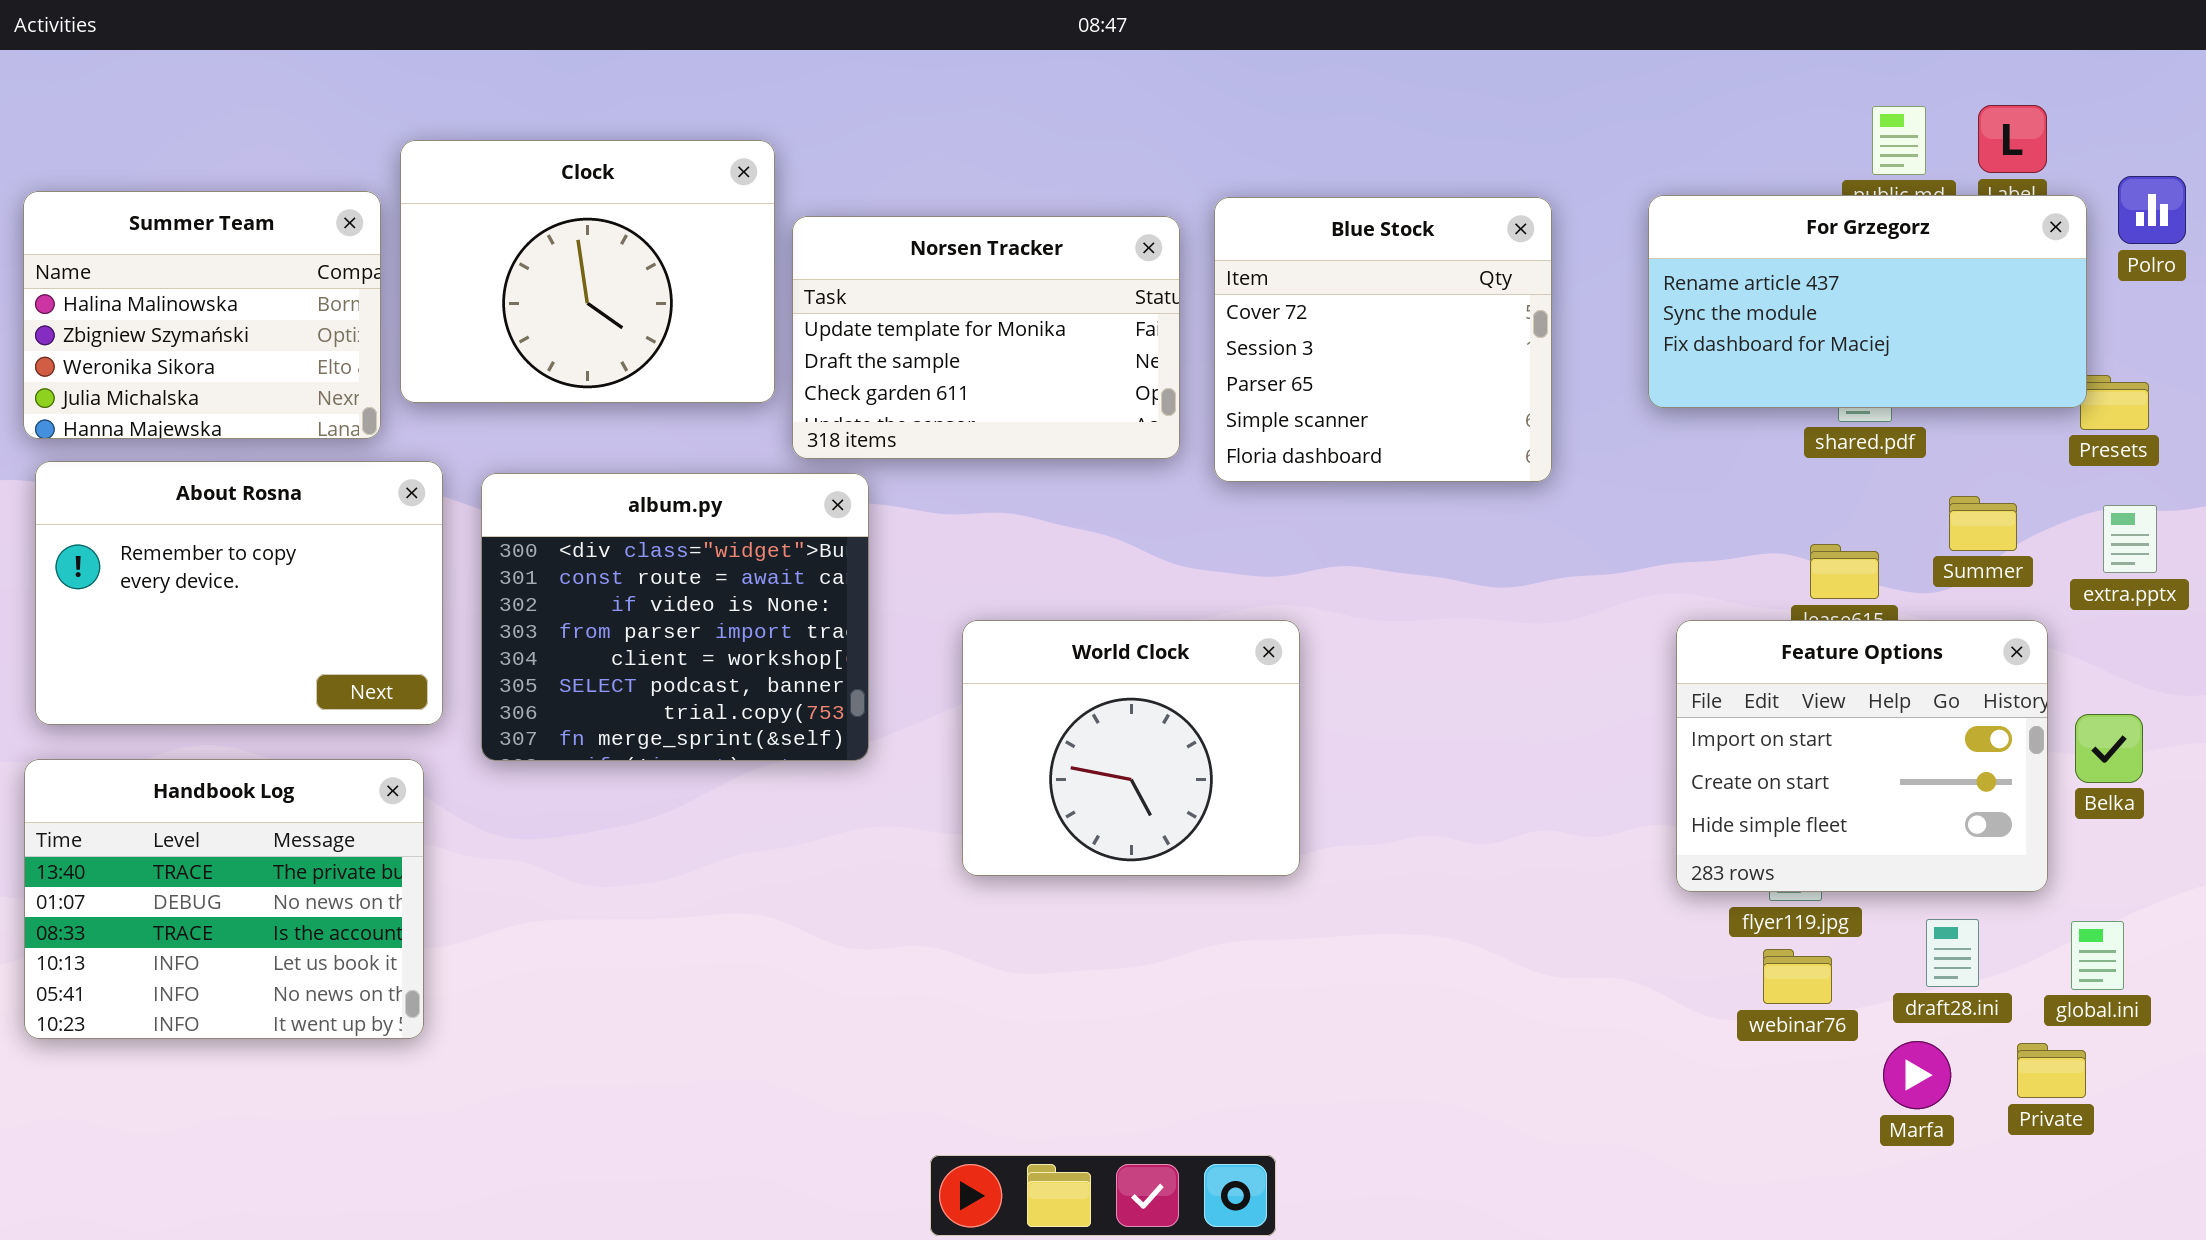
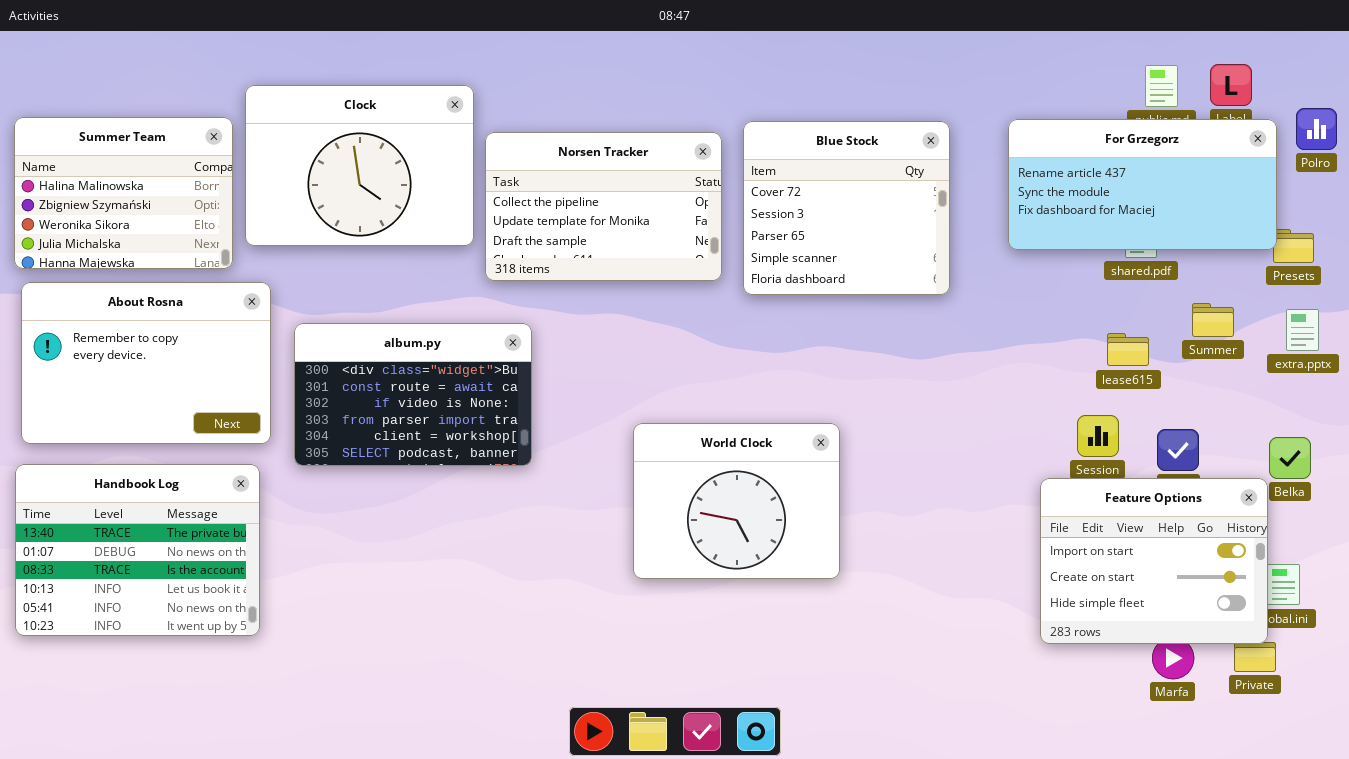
Norsen Tracker: [792,216,1180,459] -> [485,132,722,281], scrolled up 1 row
album.py: [481,473,869,761] -> [294,323,532,466], resized
World Clock: [962,620,1300,876] -> [633,423,840,579], moved
Feature Options: [1676,620,2048,892] -> [1040,478,1268,644], moved

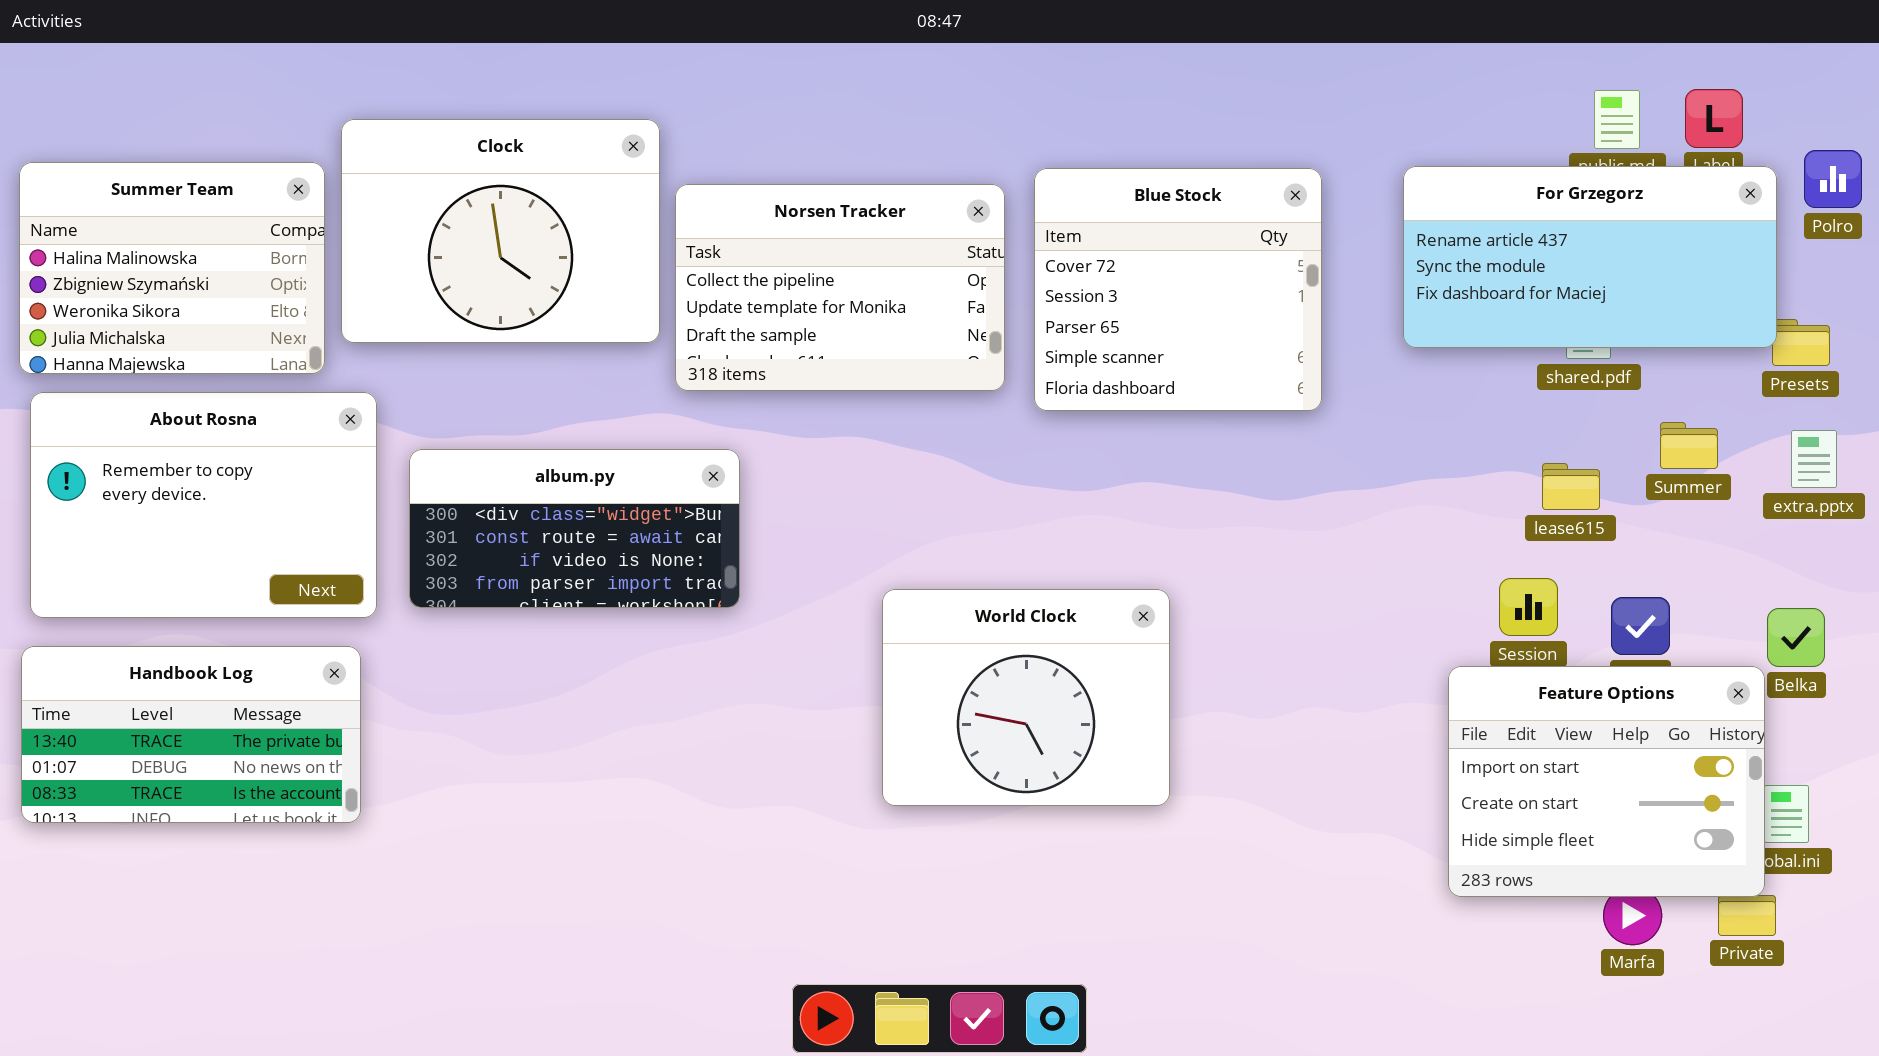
album.py: [294,323,532,466] -> [409,449,740,608], resized
Handbook Log: [15,464,260,636] -> [21,646,361,823], resized

